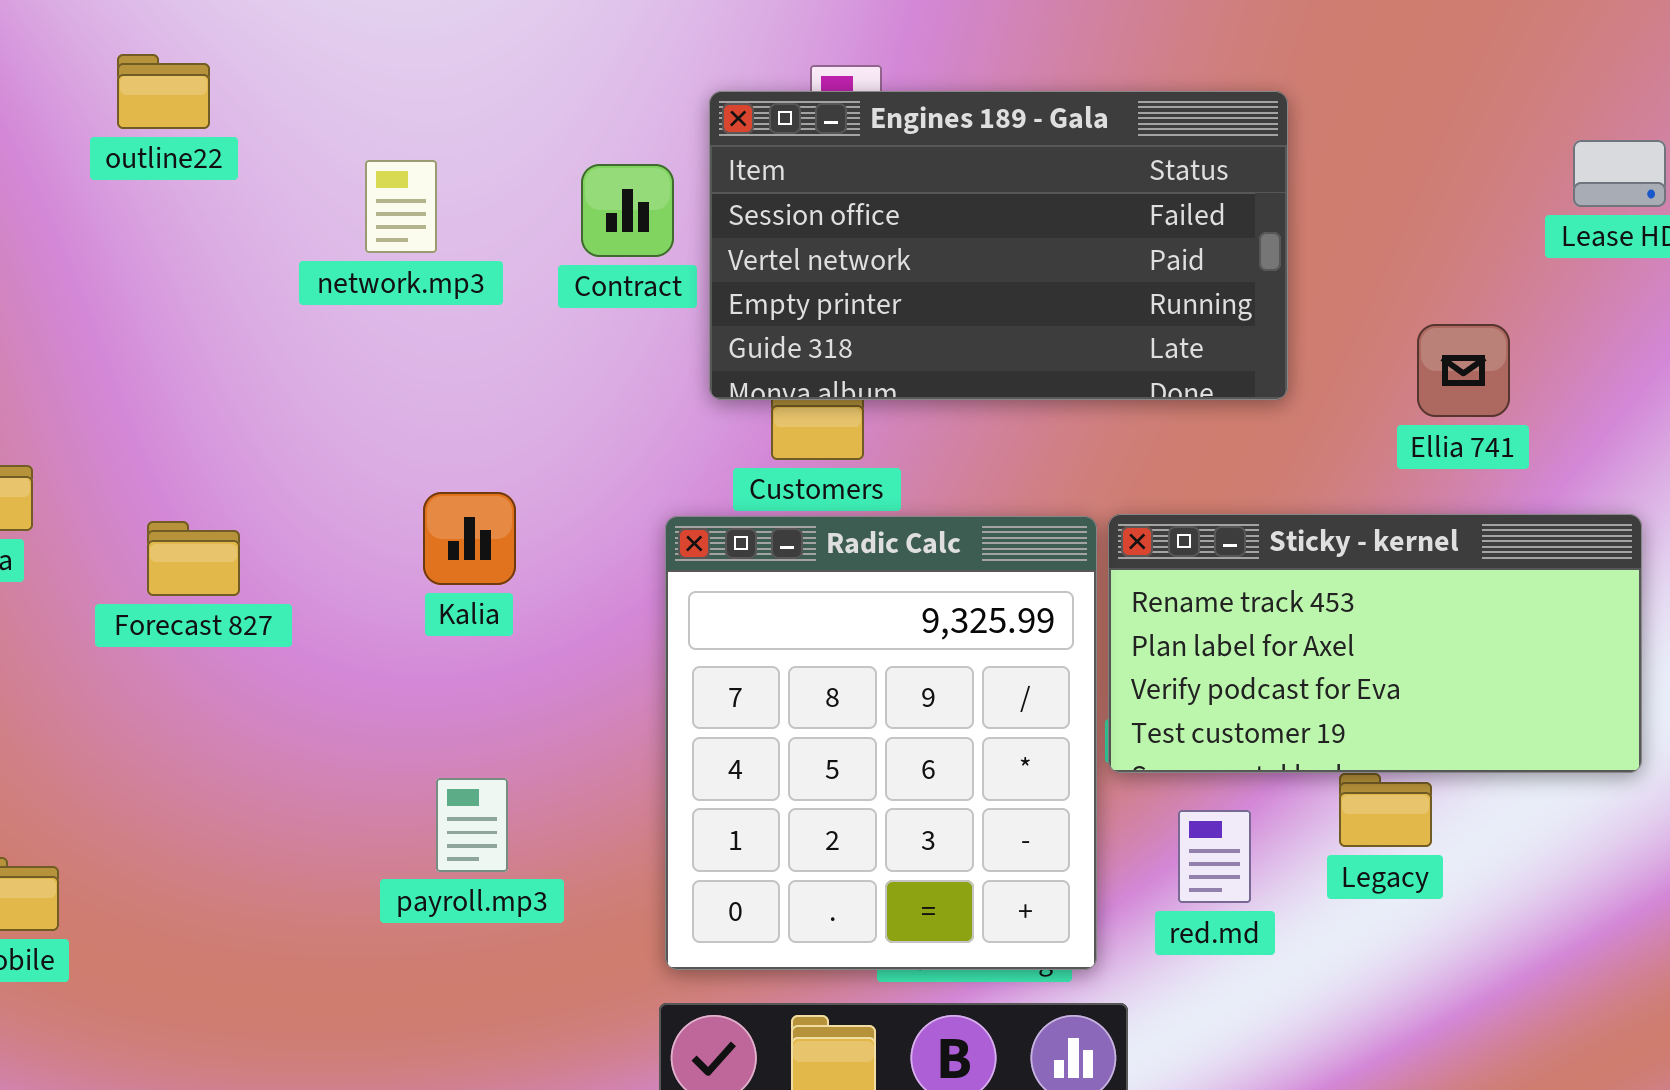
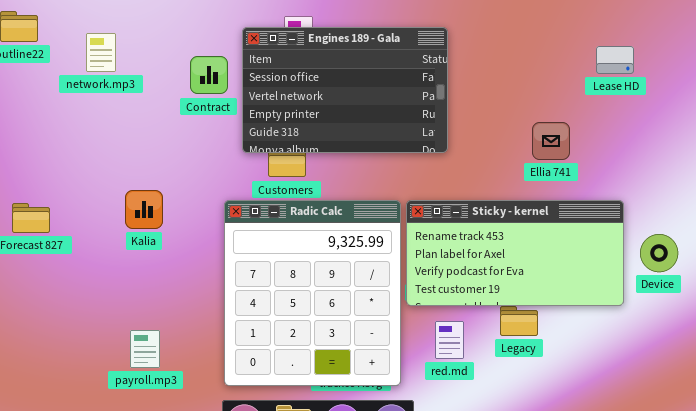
Engines 189 - Gala: [709,91,1288,400] -> [242,27,448,153], resized
network.mp3: [365,160,437,253] -> [86,33,116,72], moved
payroll.mp3: [436,778,508,872] -> [130,330,160,368], moved

